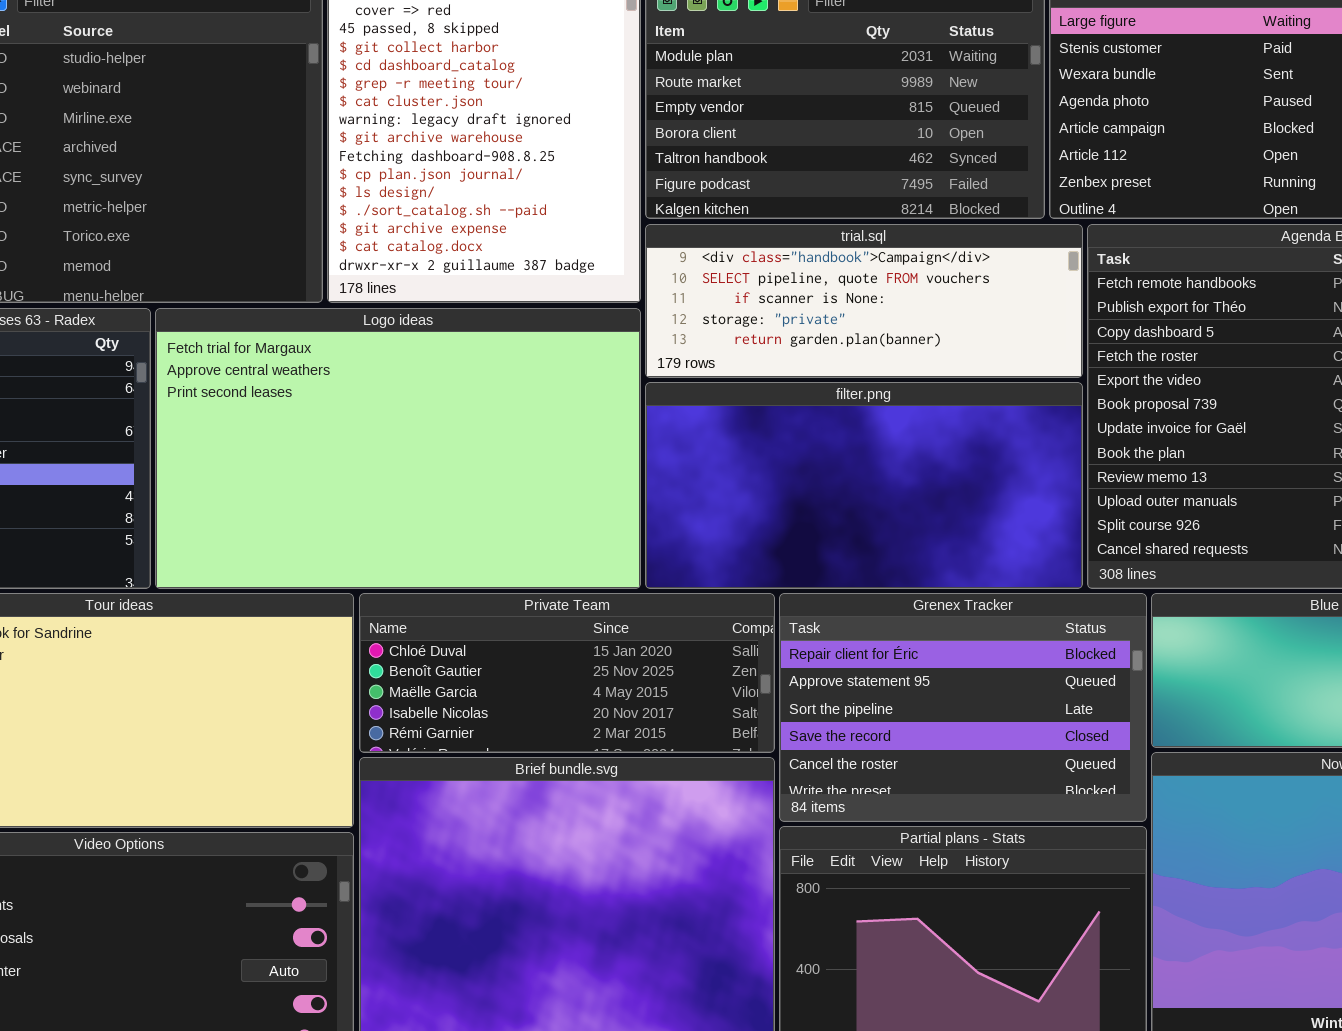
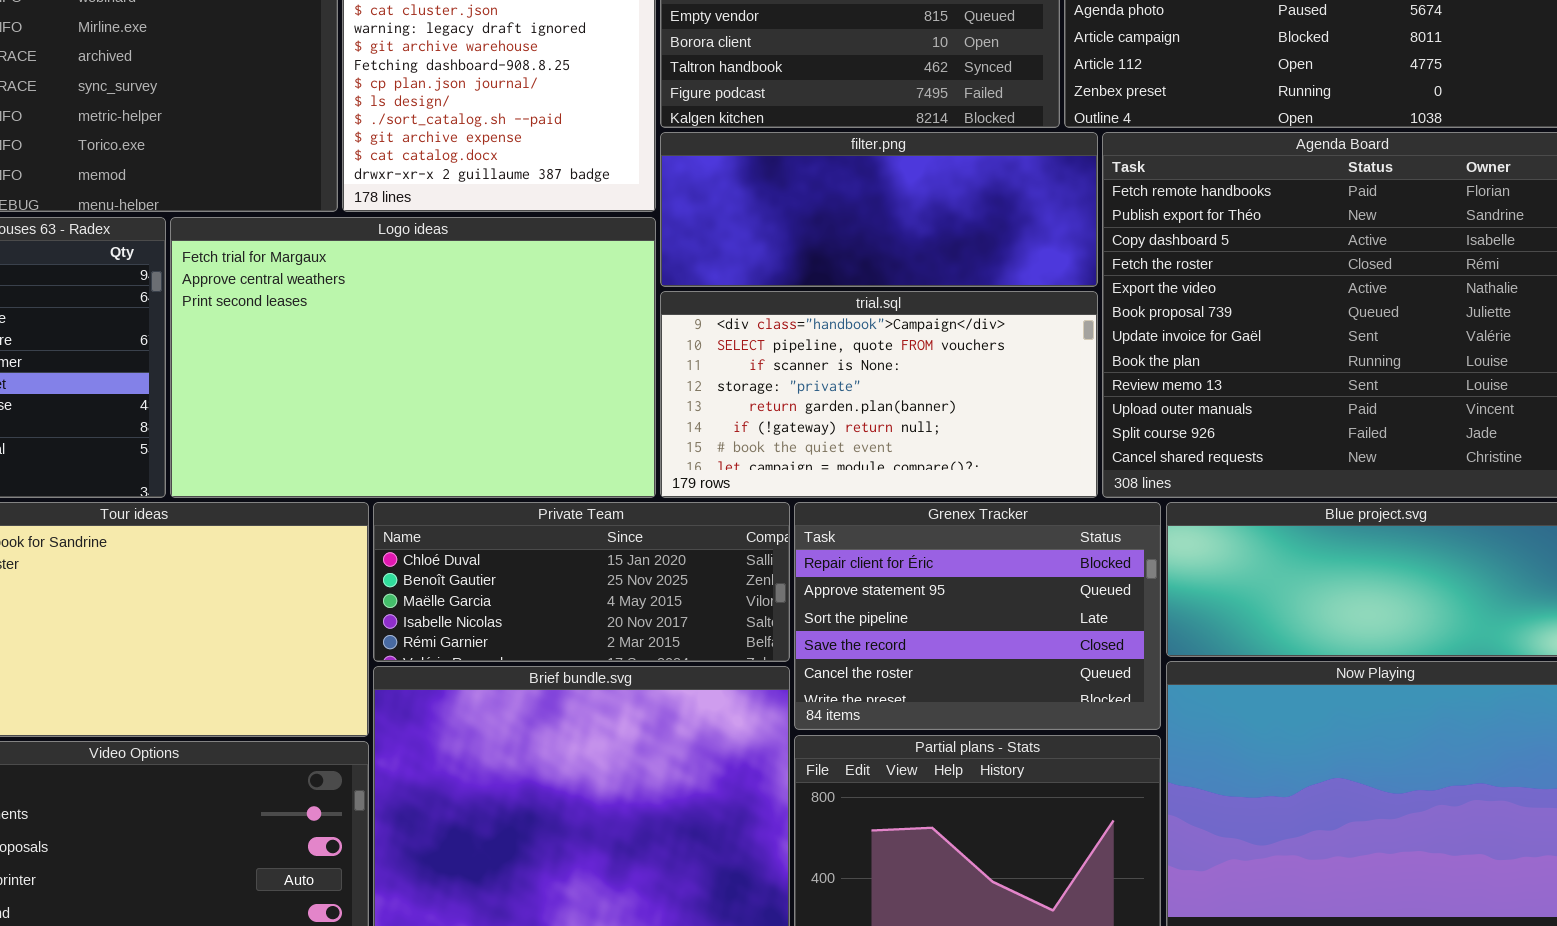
trial.sql: [645,224,1083,378] -> [660,291,1098,498], moved, resized
filter.png: [645,382,1083,589] -> [660,132,1098,287], moved, resized

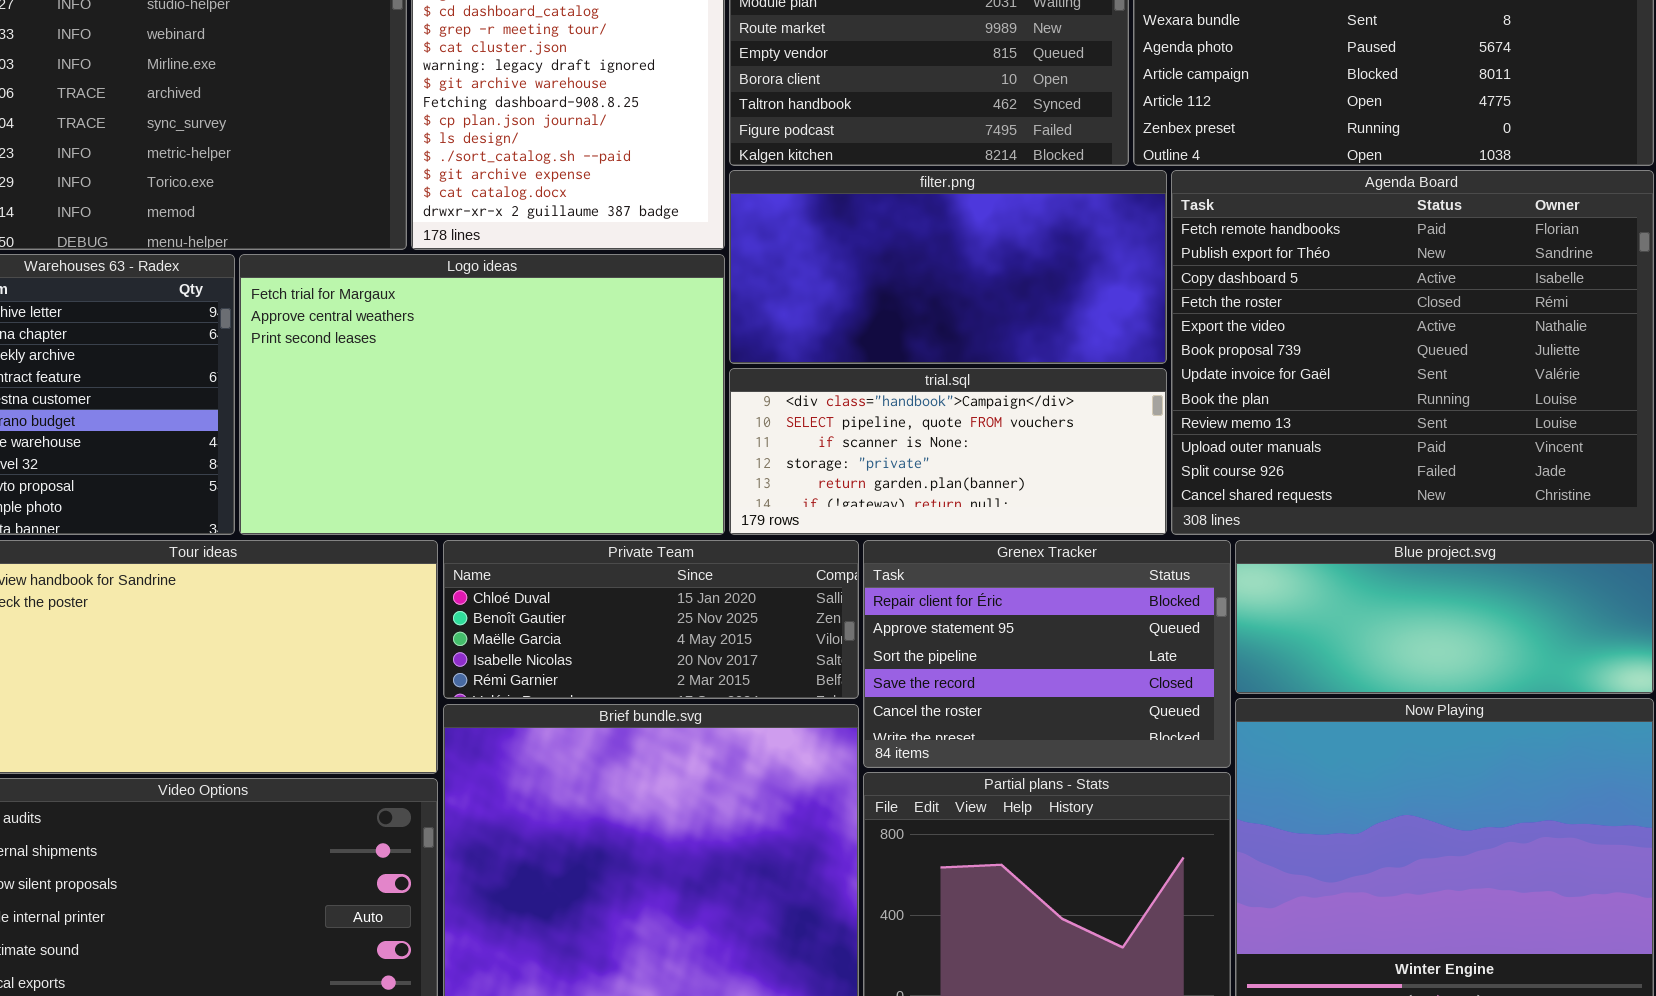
filter.png: [660,132,1098,287] -> [729,170,1167,364], resized
trial.sql: [660,291,1098,498] -> [729,368,1167,535], resized

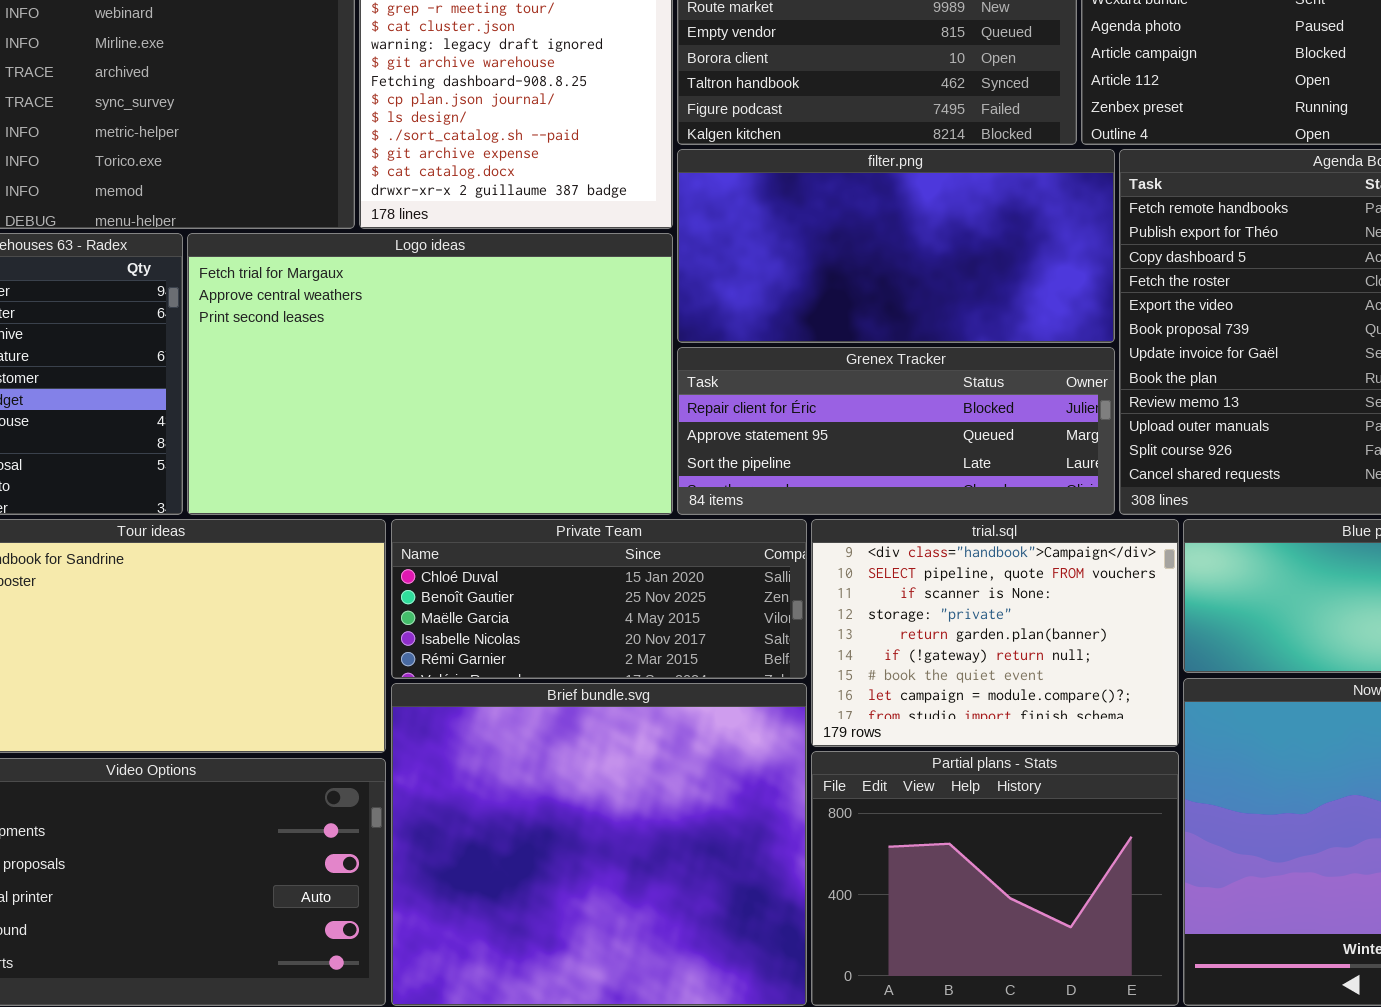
trial.sql: [729,368,1167,535] -> [811,519,1179,747], moved, resized
Grenex Tracker: [863,540,1231,768] -> [677,347,1115,515], moved, resized

